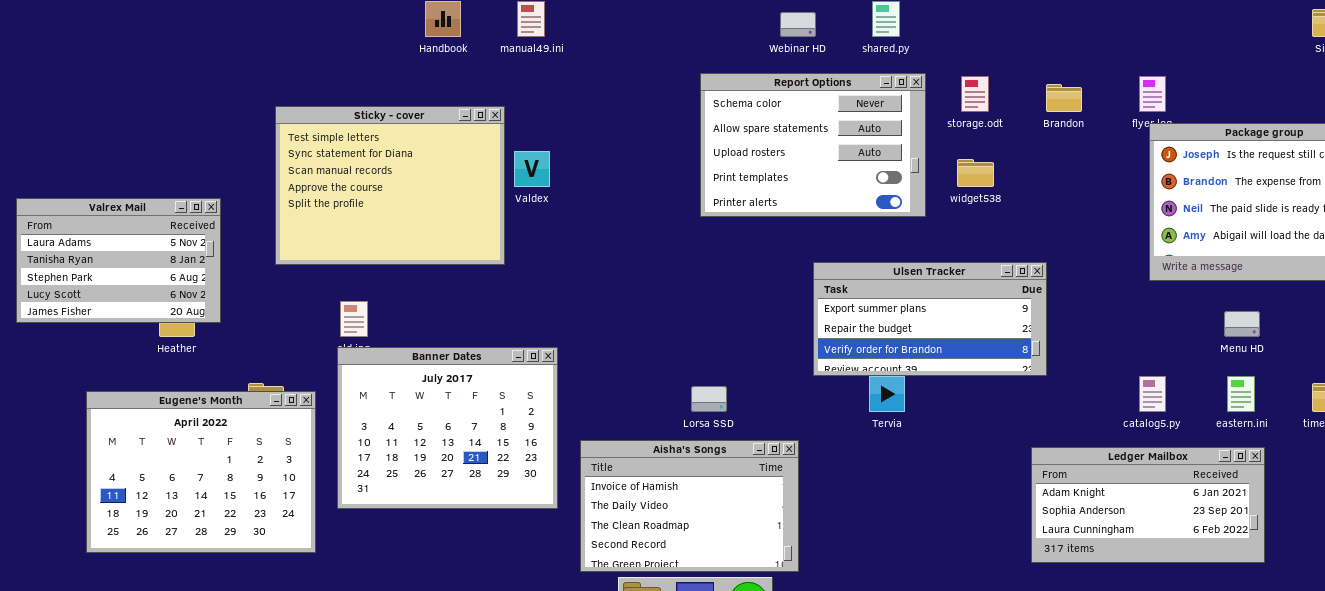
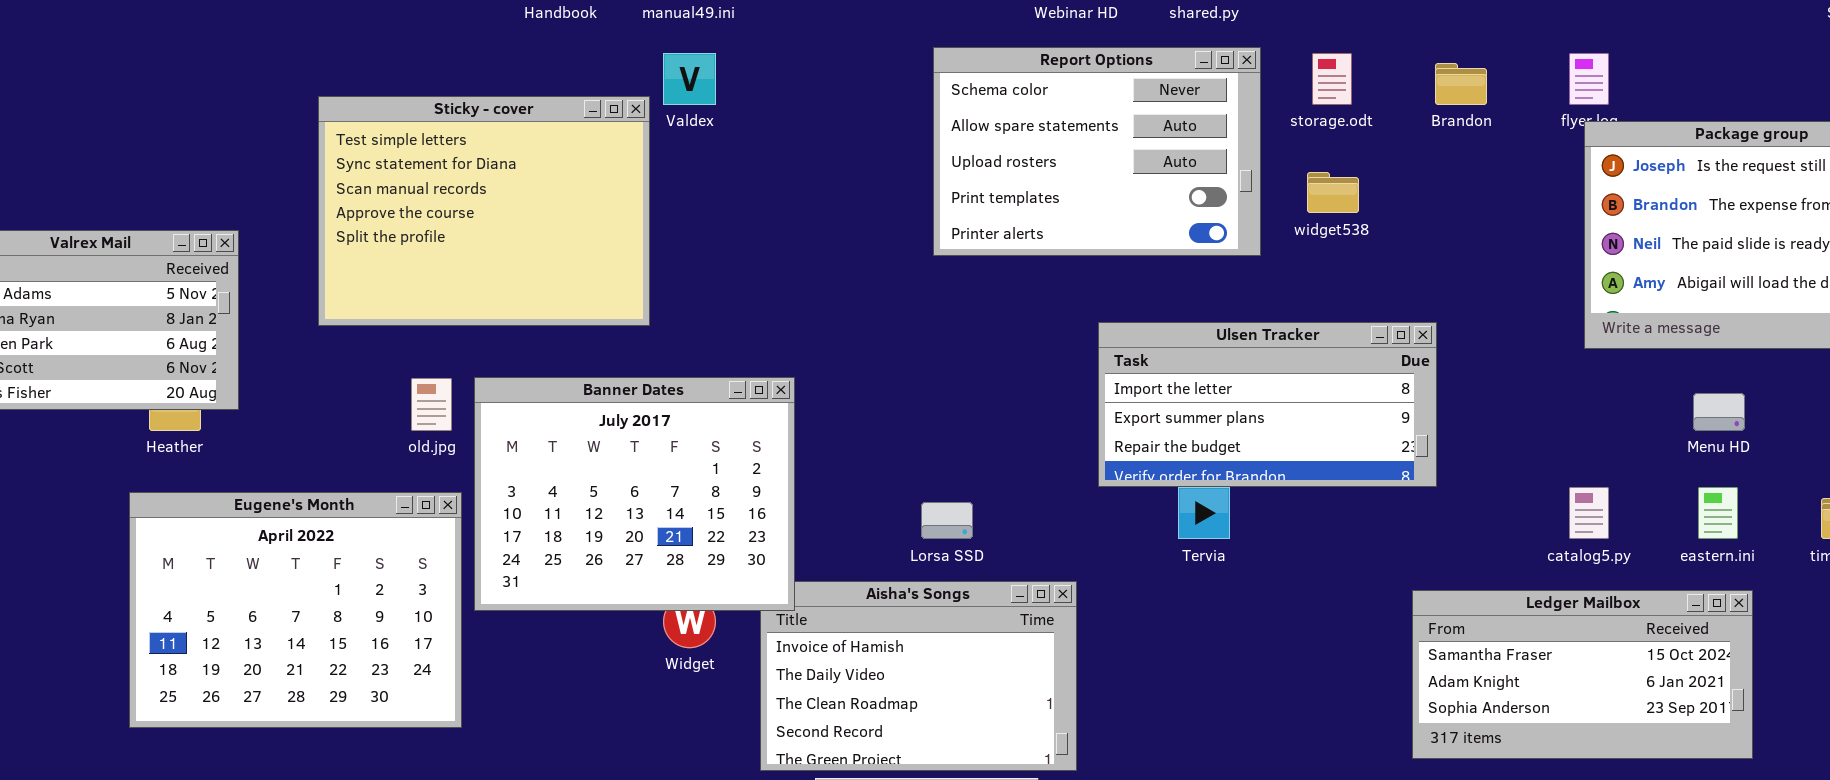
Valdex: [514,151,550,187] -> [663,53,716,105], moved
Ulsen Tracker: [813,262,1047,376] -> [1098,322,1437,487], scrolled up 1 row
Banner Dates: [337,347,558,509] -> [474,377,795,611], moved
Eugene's Month: [86,391,316,553] -> [129,492,462,728], moved
Ledger Mailbox: [1031,447,1265,563] -> [1412,590,1753,759], scrolled up 1 row

